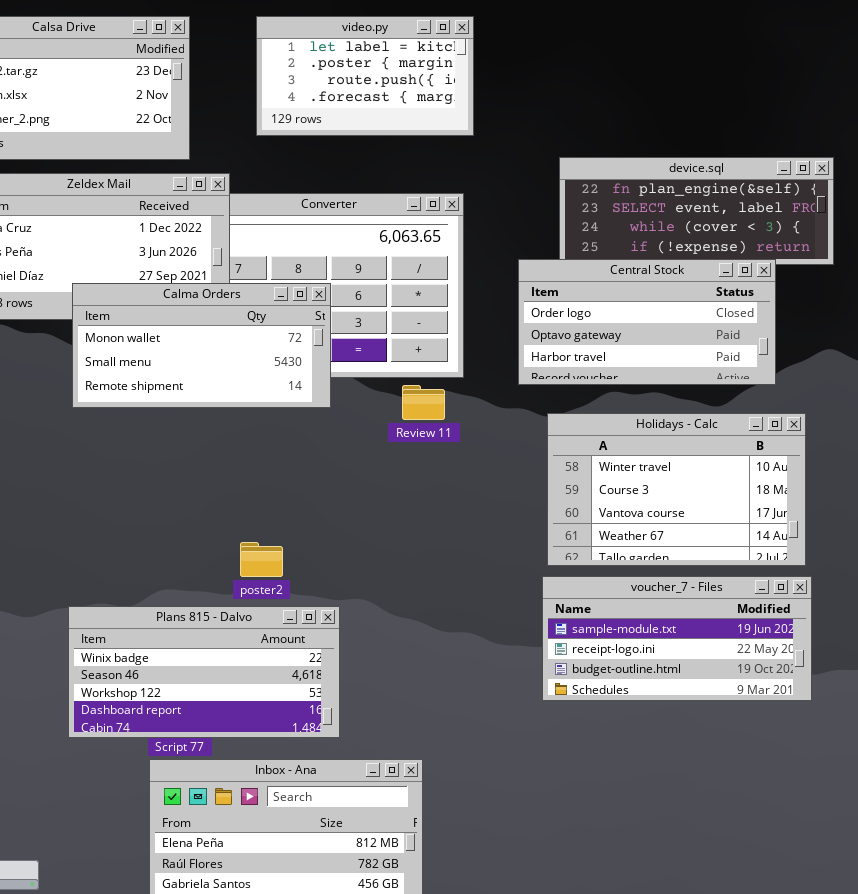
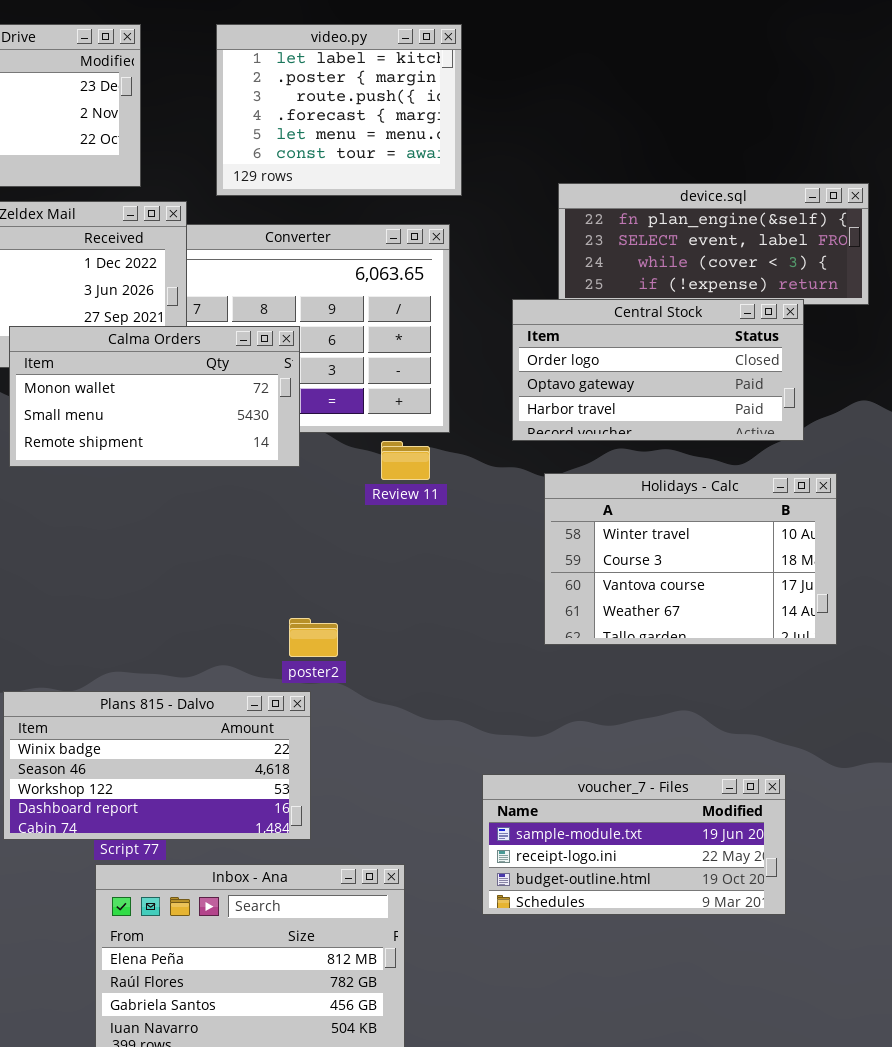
video.py: [256,16,474,136] -> [216,24,462,196], resized
poster2: [240,542,283,577] -> [289,618,338,657], moved
voucher_7 - Files: [542,576,812,701] -> [482,774,786,915], moved

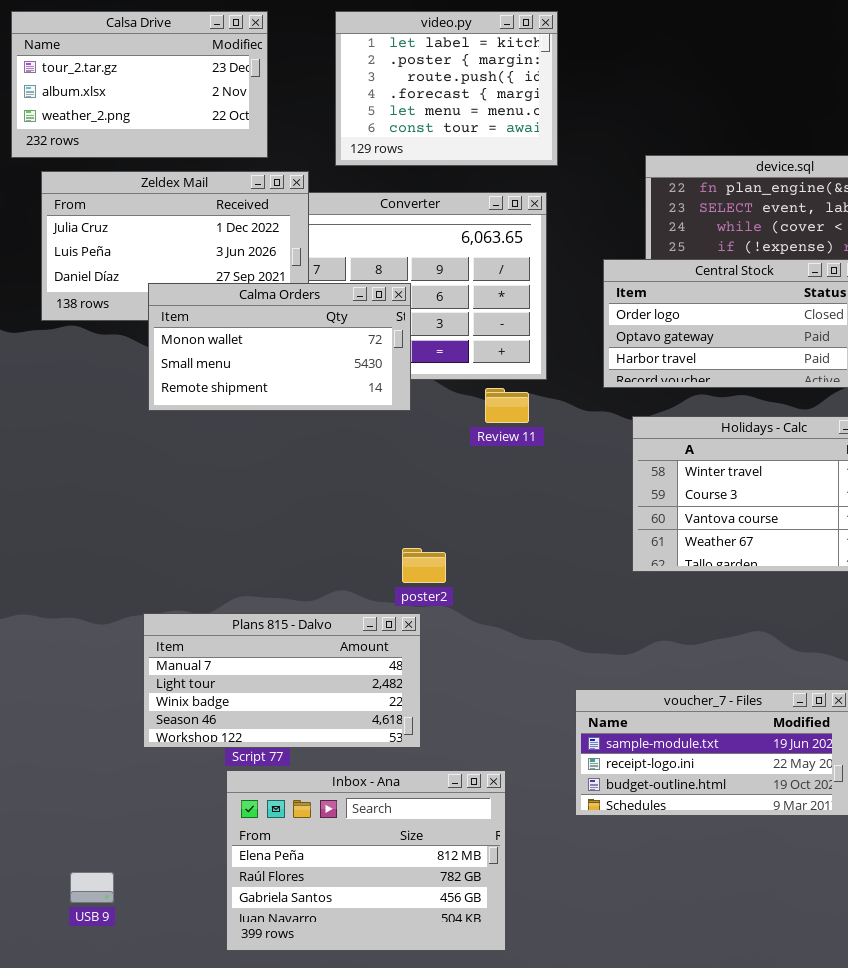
Plans 815 - Dalvo: [3,691,311,840] -> [143,613,421,748], scrolled up 2 rows

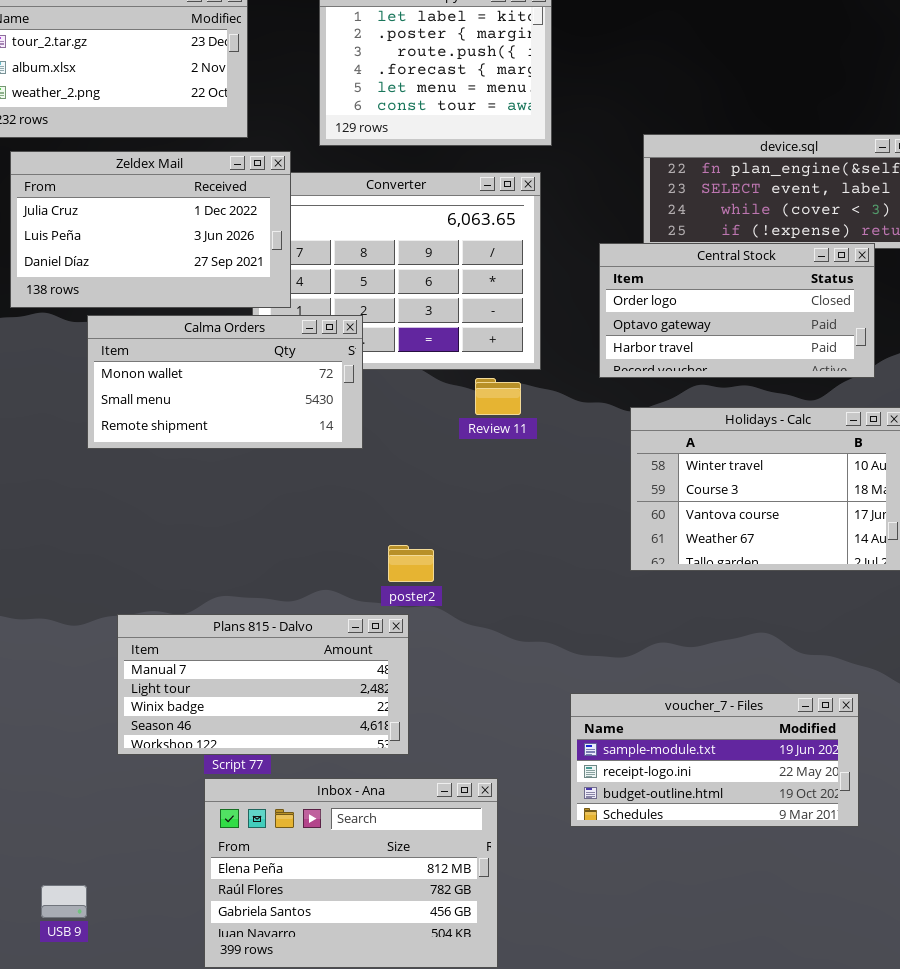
Calma Orders: [148,283,411,411] -> [87,315,363,449], moved

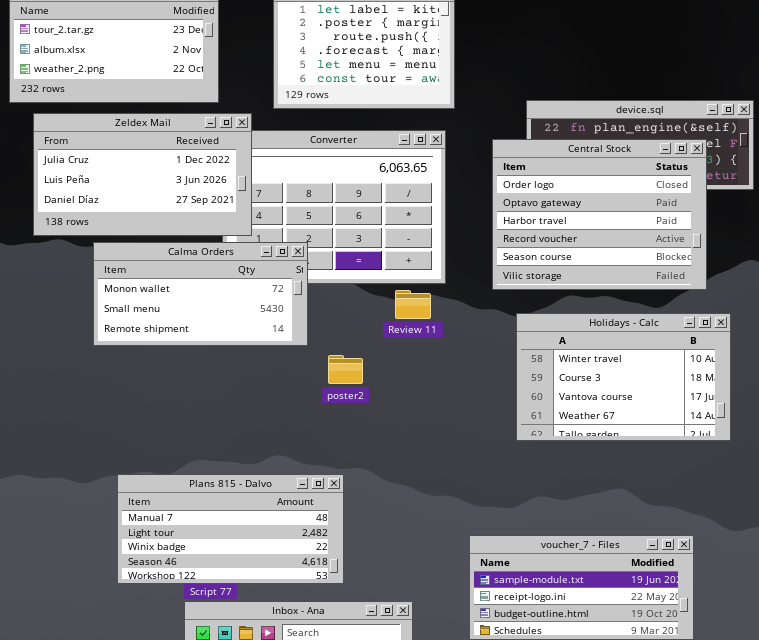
Central Stock: [599,243,875,378] -> [492,139,707,290], resized
poster2: [388,545,434,582] -> [328,355,363,384], moved

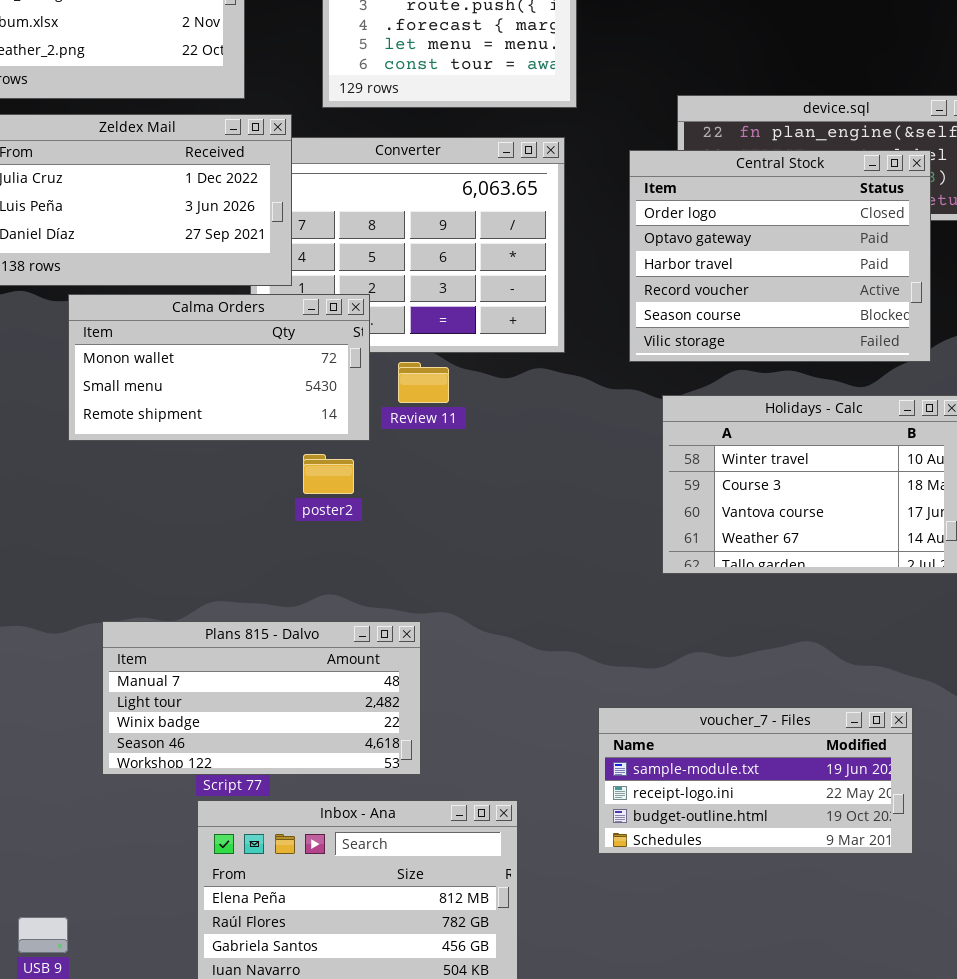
Review 11: [395,290,431,319] -> [398,362,449,403], moved
poster2: [328,355,363,384] -> [303,454,354,494], moved

